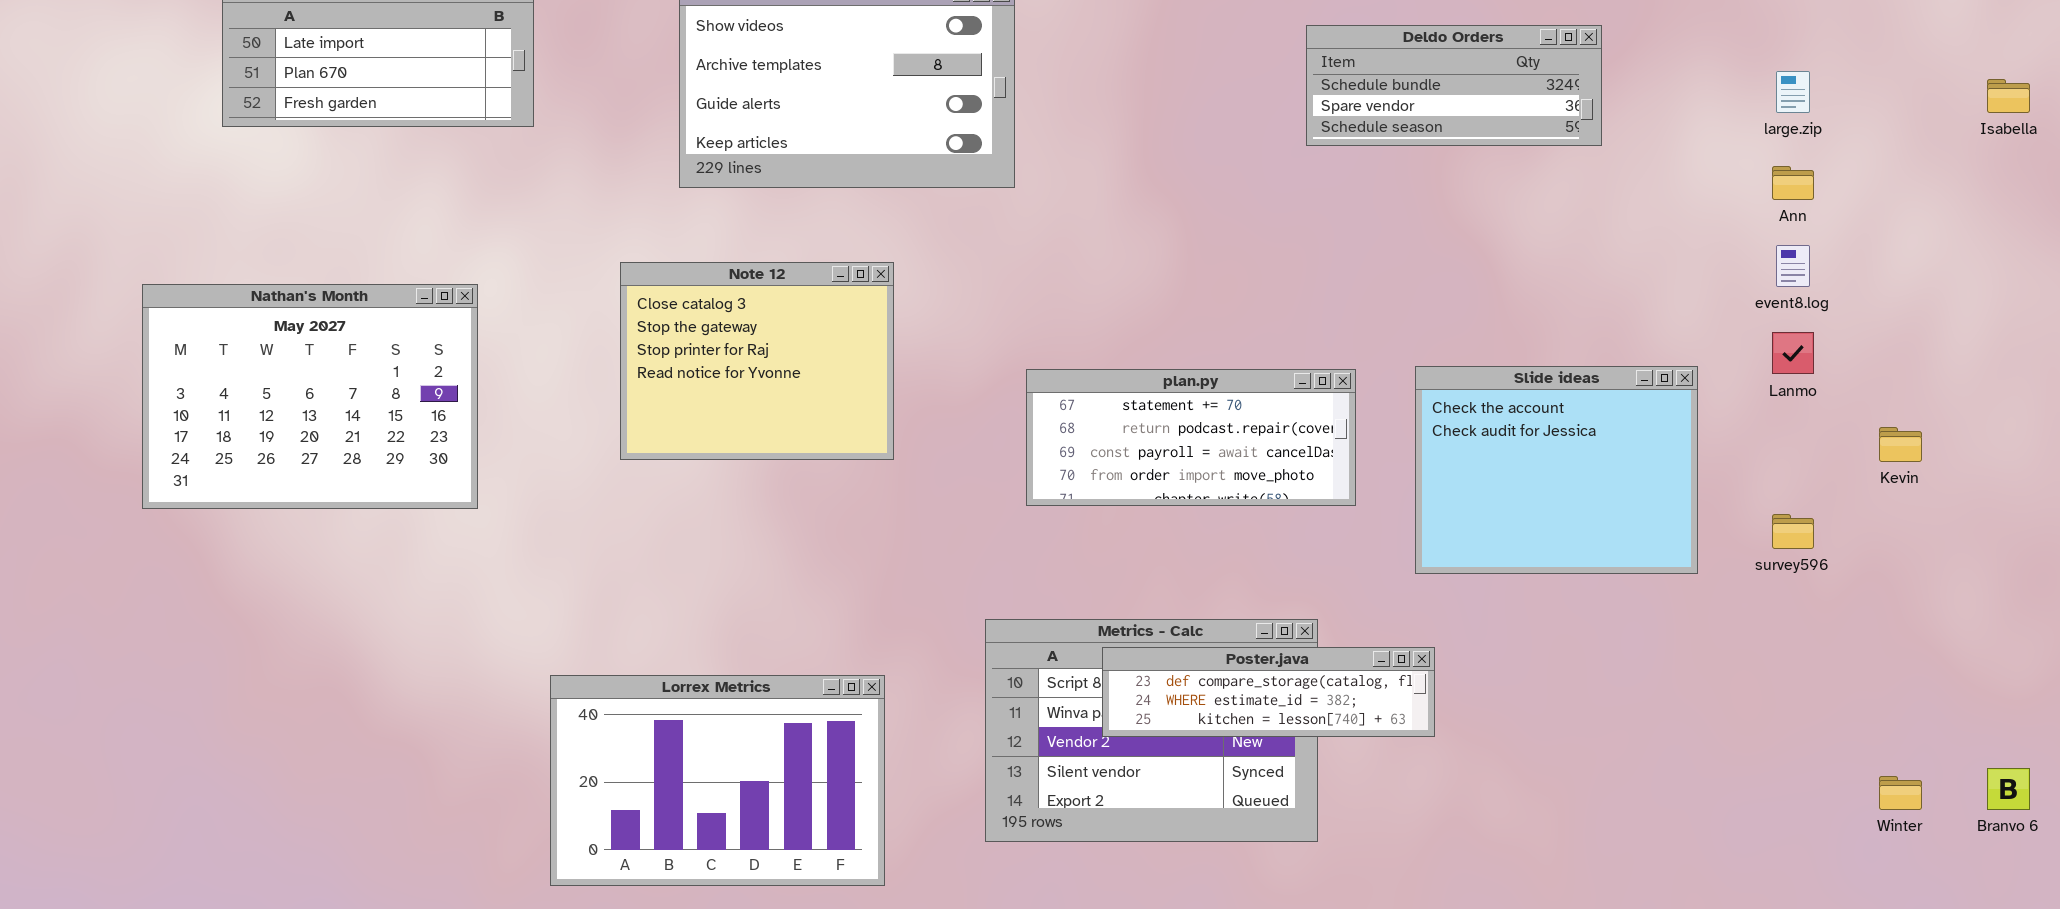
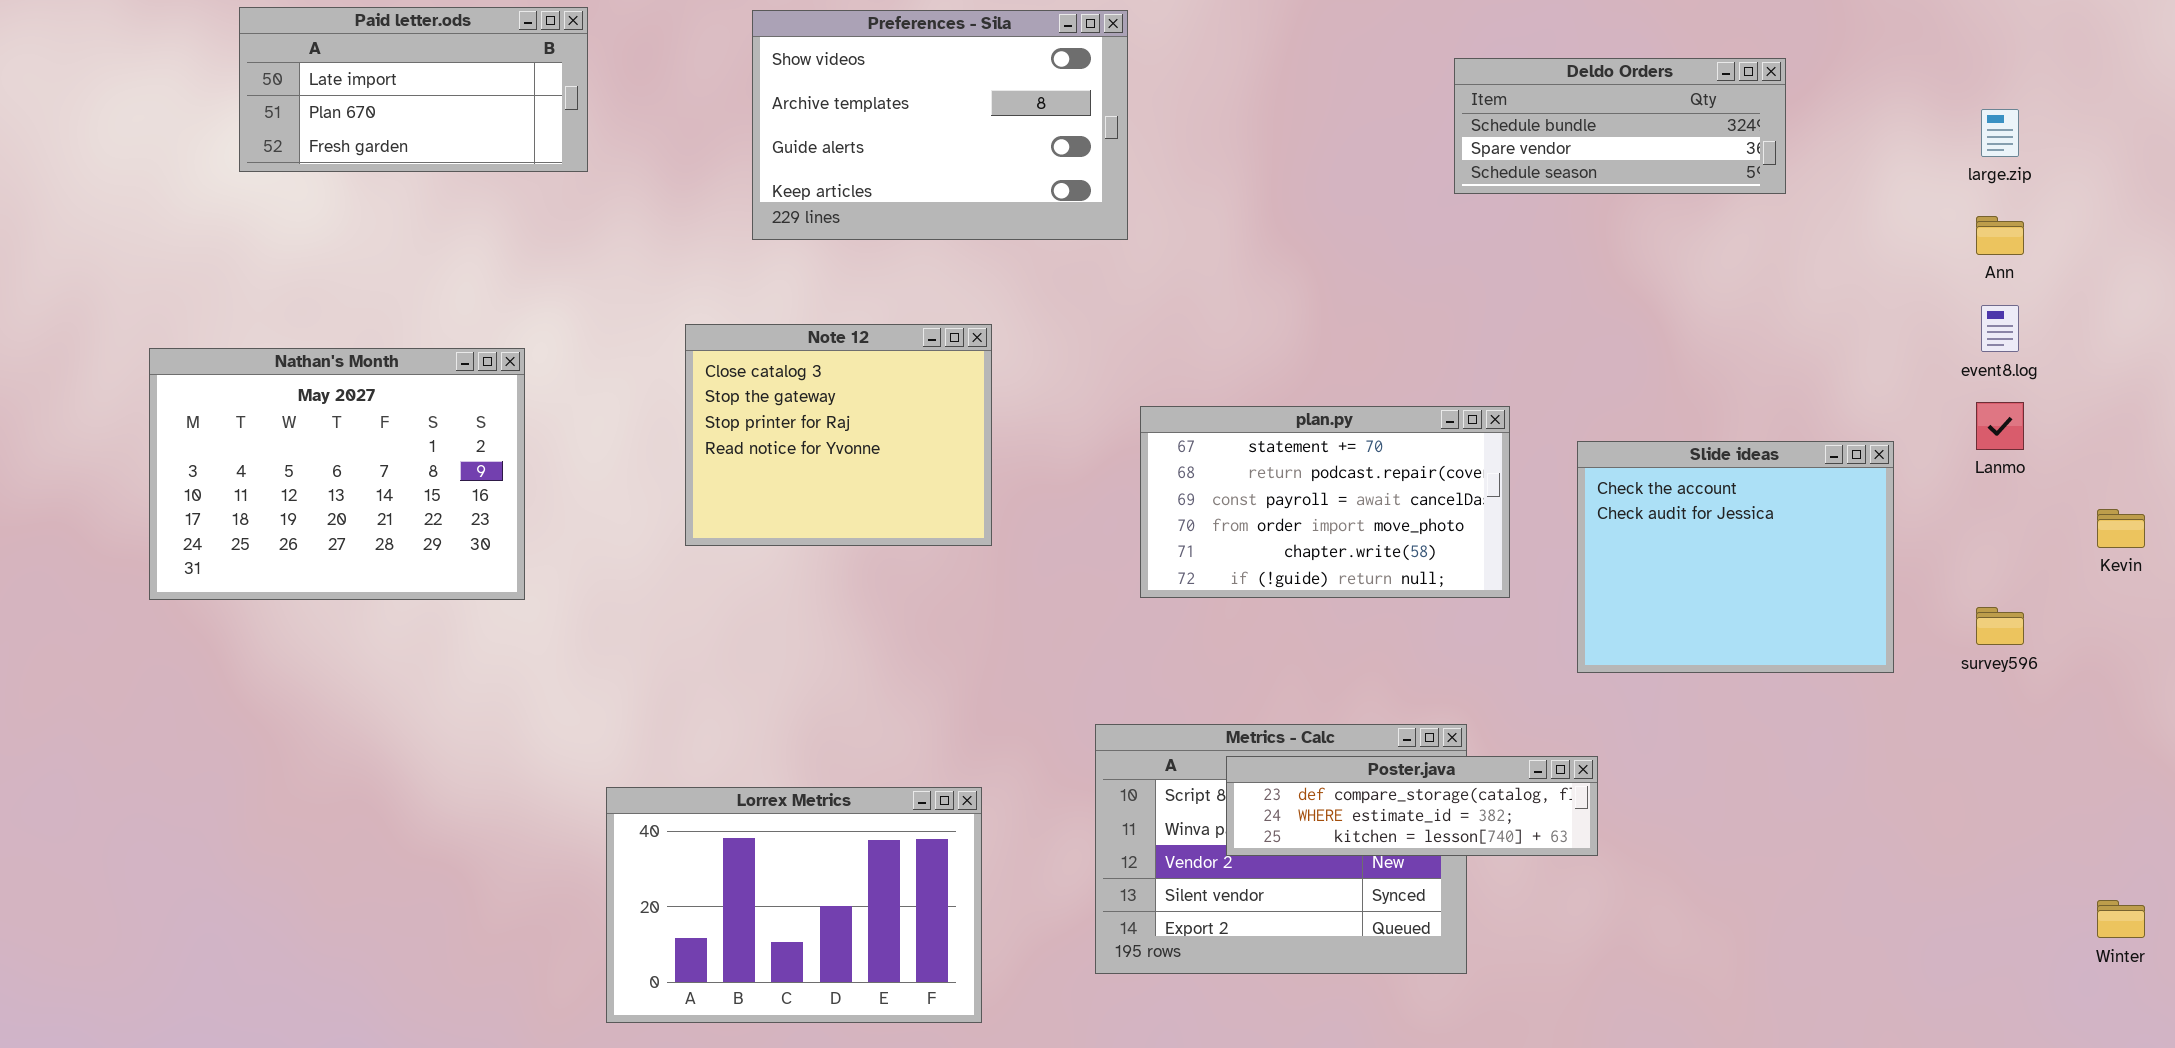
plan.py: [1026,369,1356,506] -> [1140,406,1510,598], resized

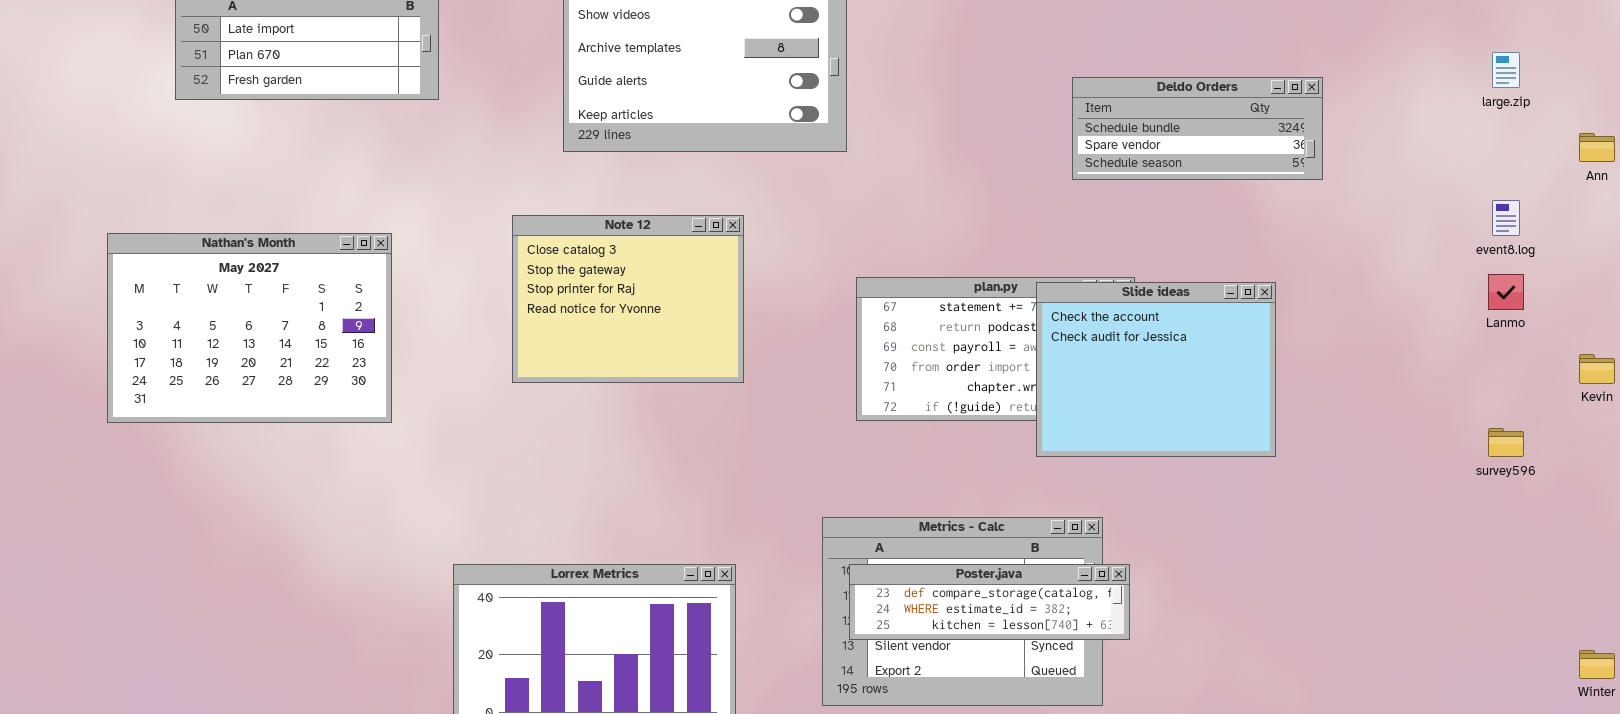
Deldo Orders: [1454,58,1786,194] -> [1072,77,1323,180], moved
Ann: [1976,216,2024,255] -> [1579,133,1615,162], moved
Slide ideas: [1577,441,1894,673] -> [1036,282,1276,457], moved
Poster.java: [1226,756,1598,856] -> [849,564,1130,640], moved

